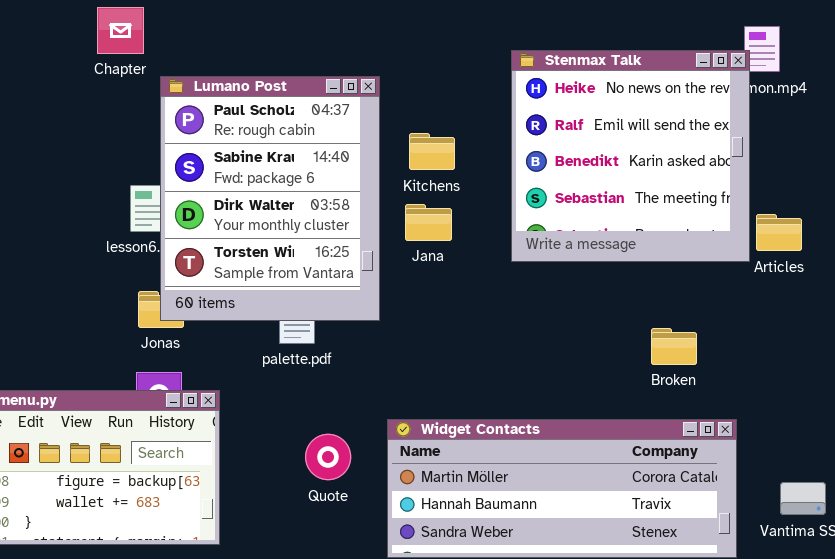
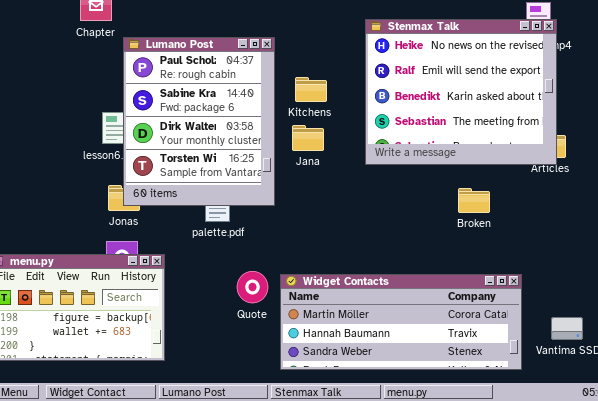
Stenmax Talk: [511,50,750,262] -> [365,19,557,165], resized
Broken: [651,328,697,365] -> [458,188,490,213], moved
Quote: [305,434,351,480] -> [237,271,268,303], moved

